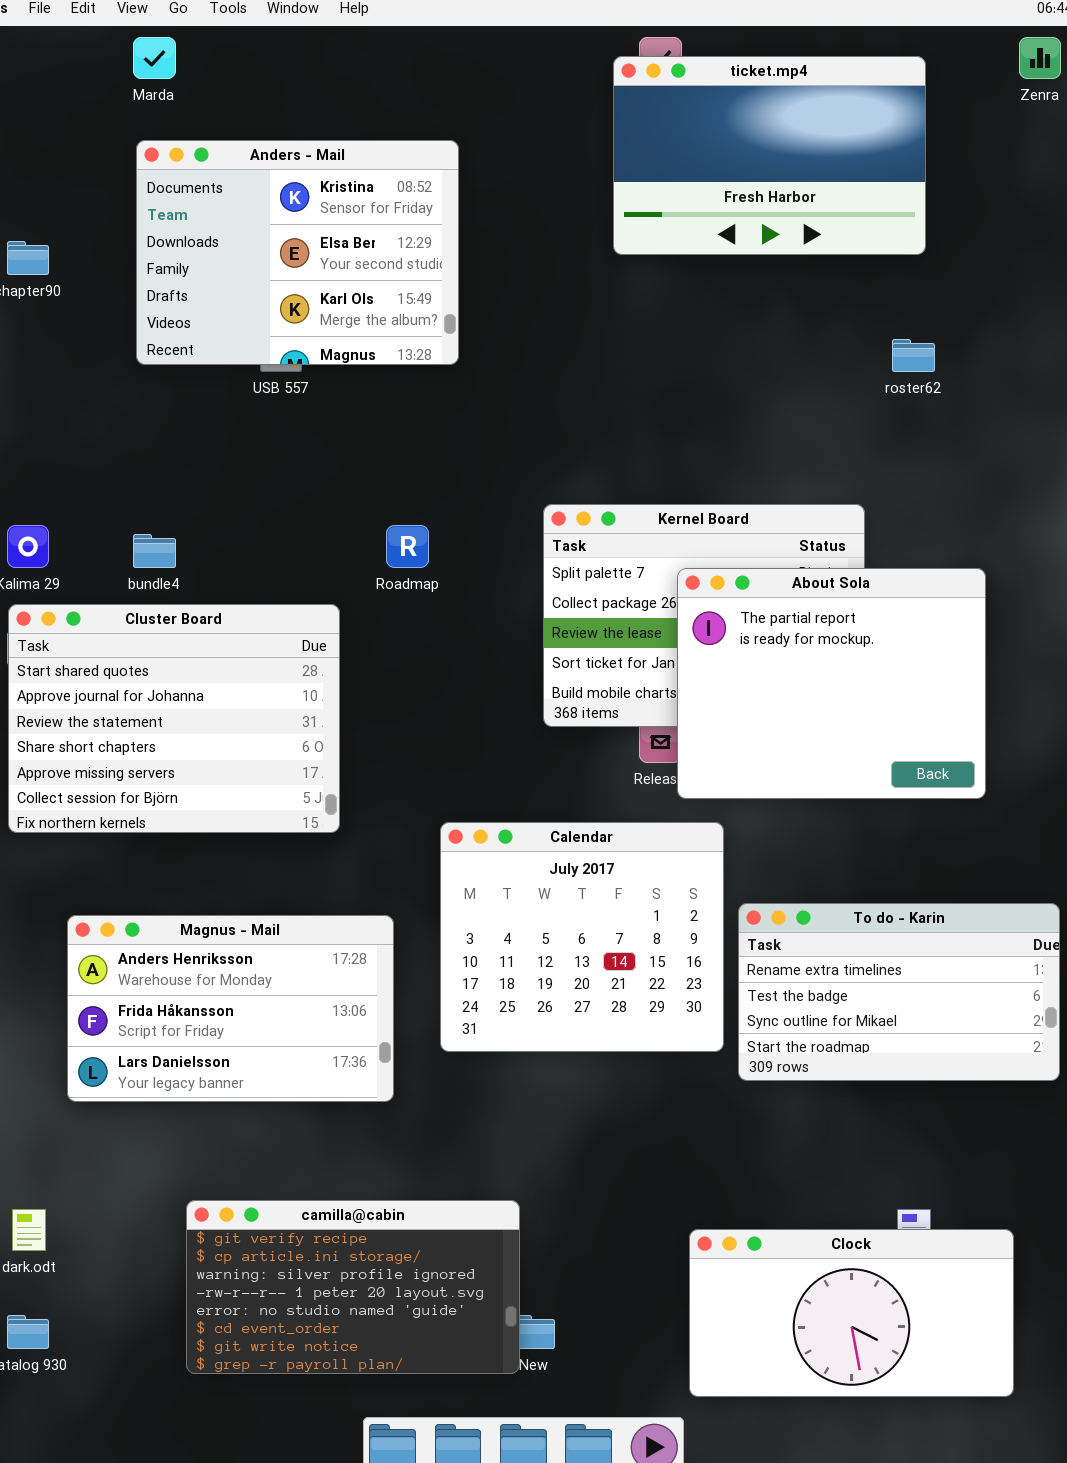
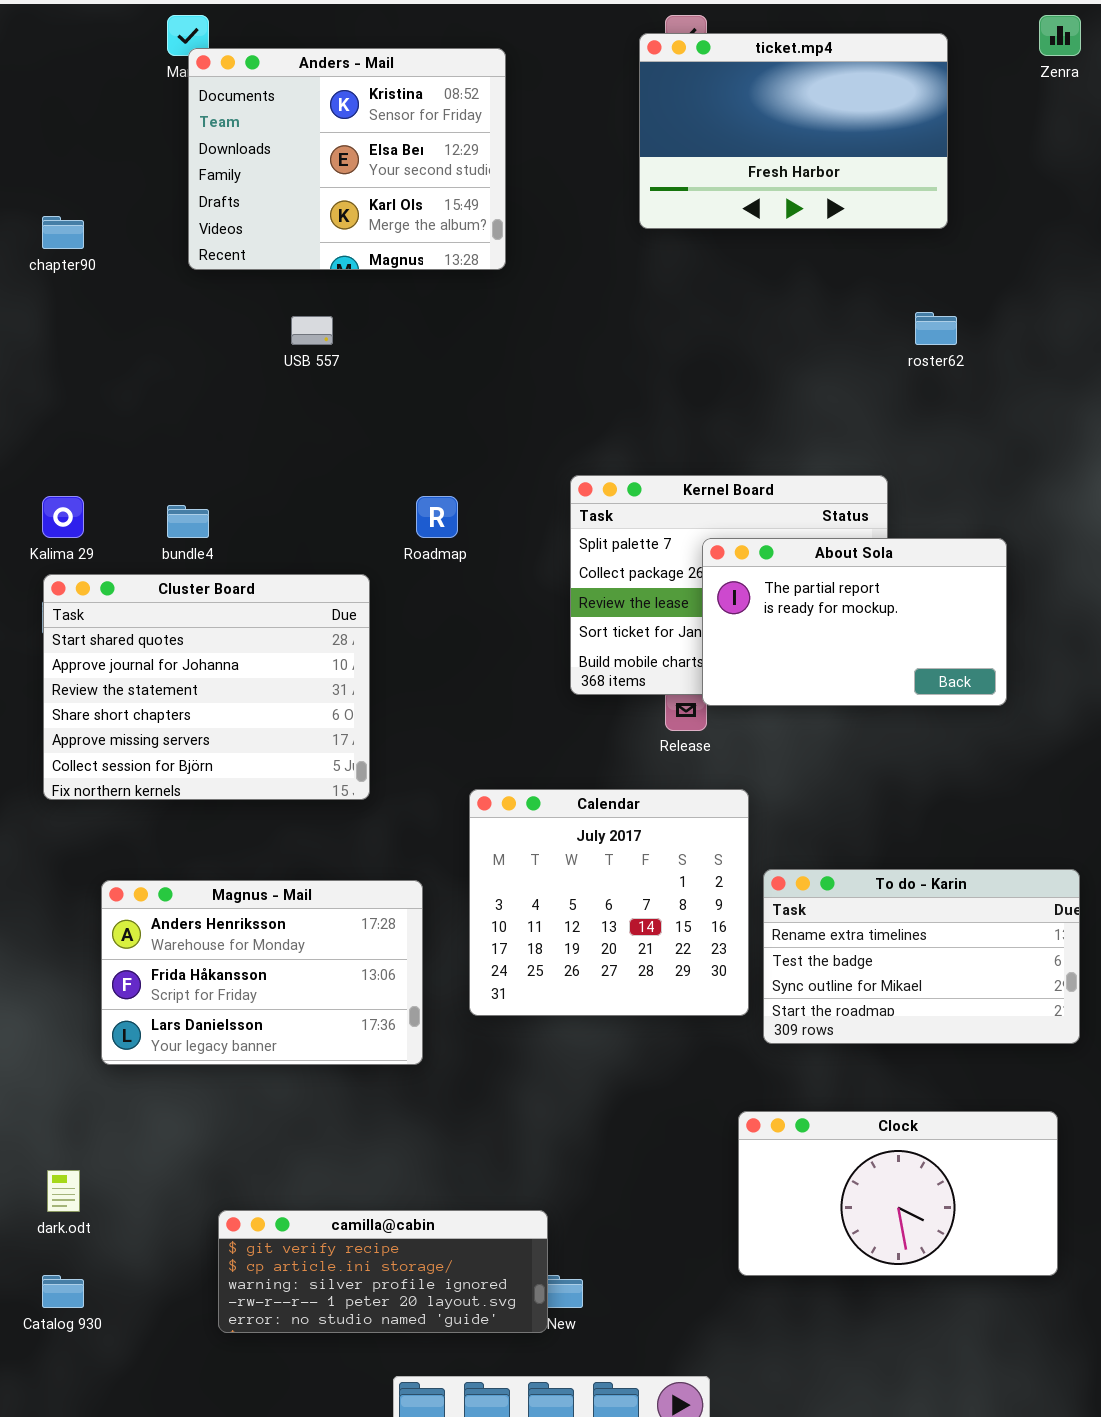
Anders - Mail: [136,140,459,365] -> [188,48,506,270], moved
About Sola: [677,568,986,799] -> [702,538,1007,706], resized
camilla@cabin: [186,1200,520,1374] -> [218,1210,548,1333], resized
Clock: [689,1229,1014,1397] -> [738,1111,1058,1276], moved

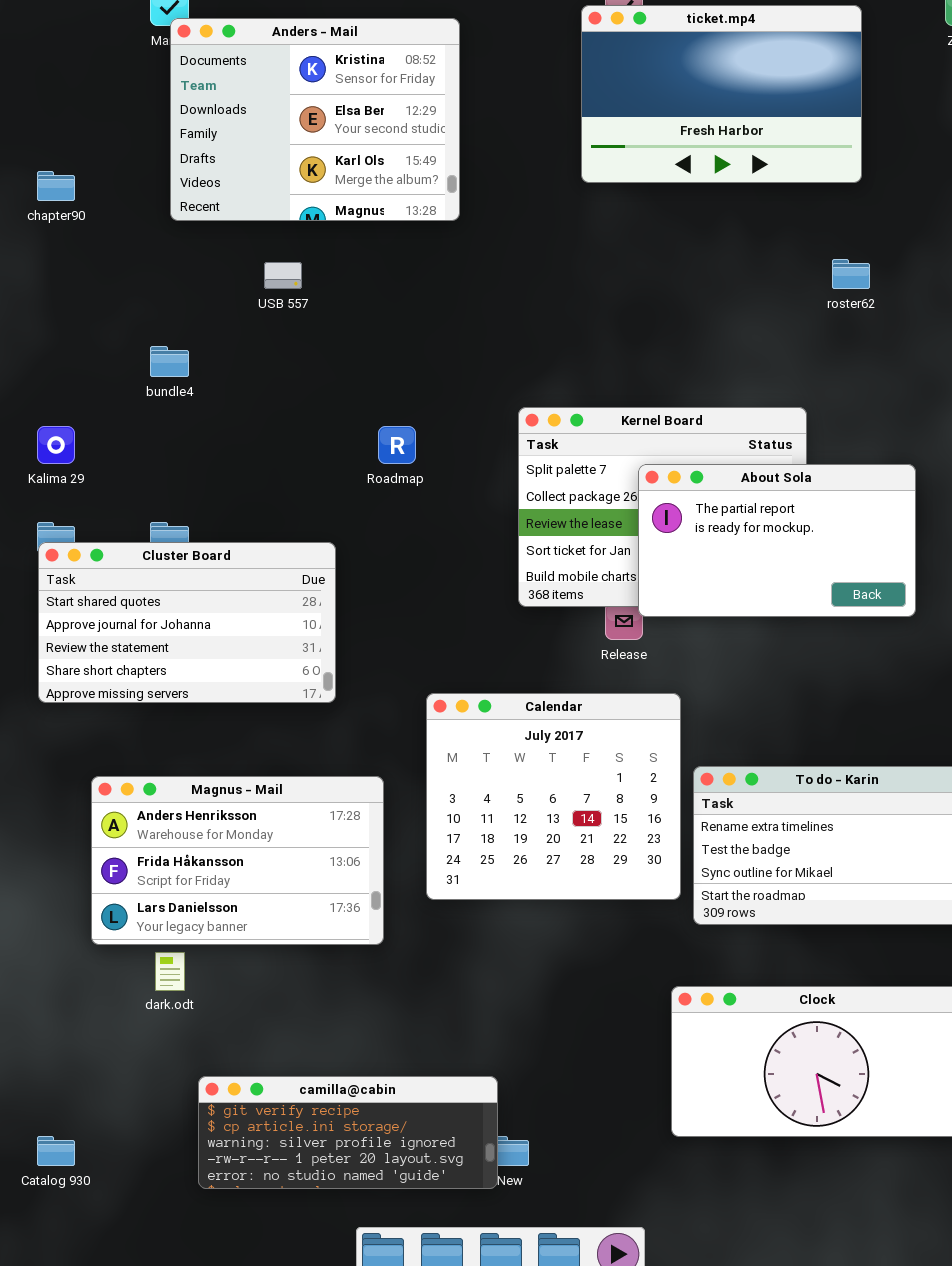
bundle4: [167,505,209,538] -> [150,346,189,377], moved
Cluster Board: [43,574,370,800] -> [38,542,336,703], resized
dark.odt: [47,1170,80,1212] -> [155,952,185,991], moved

